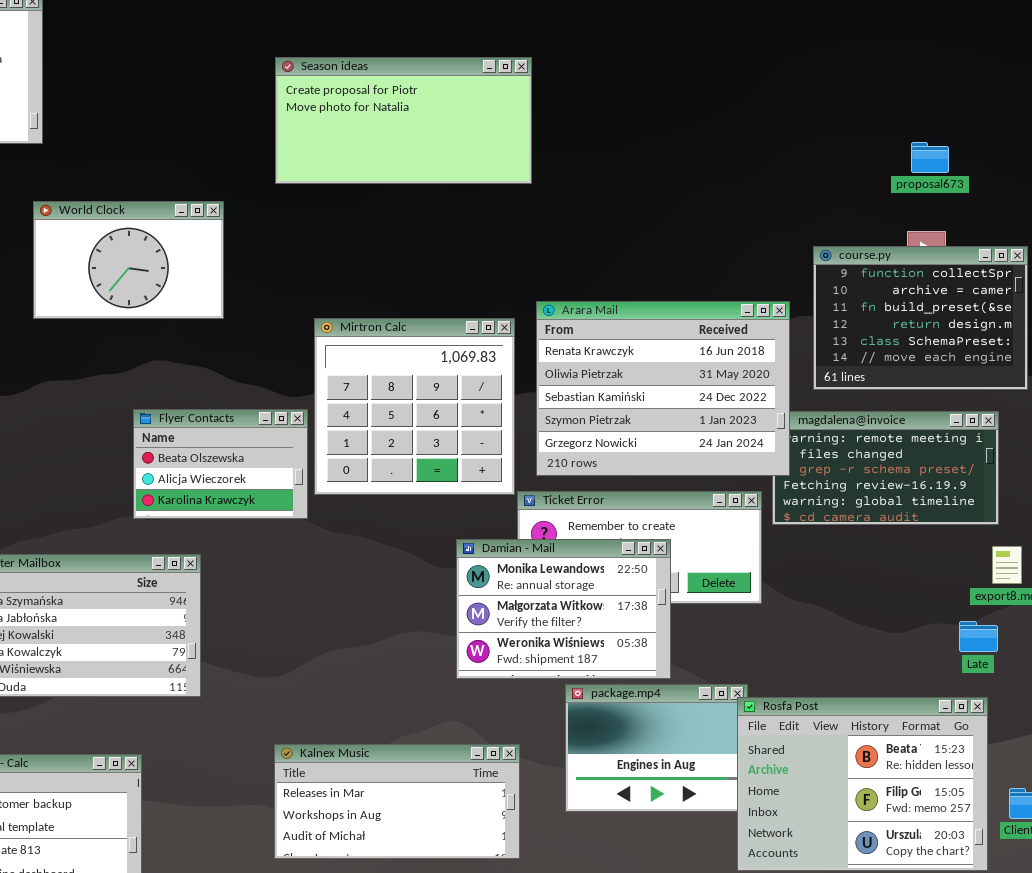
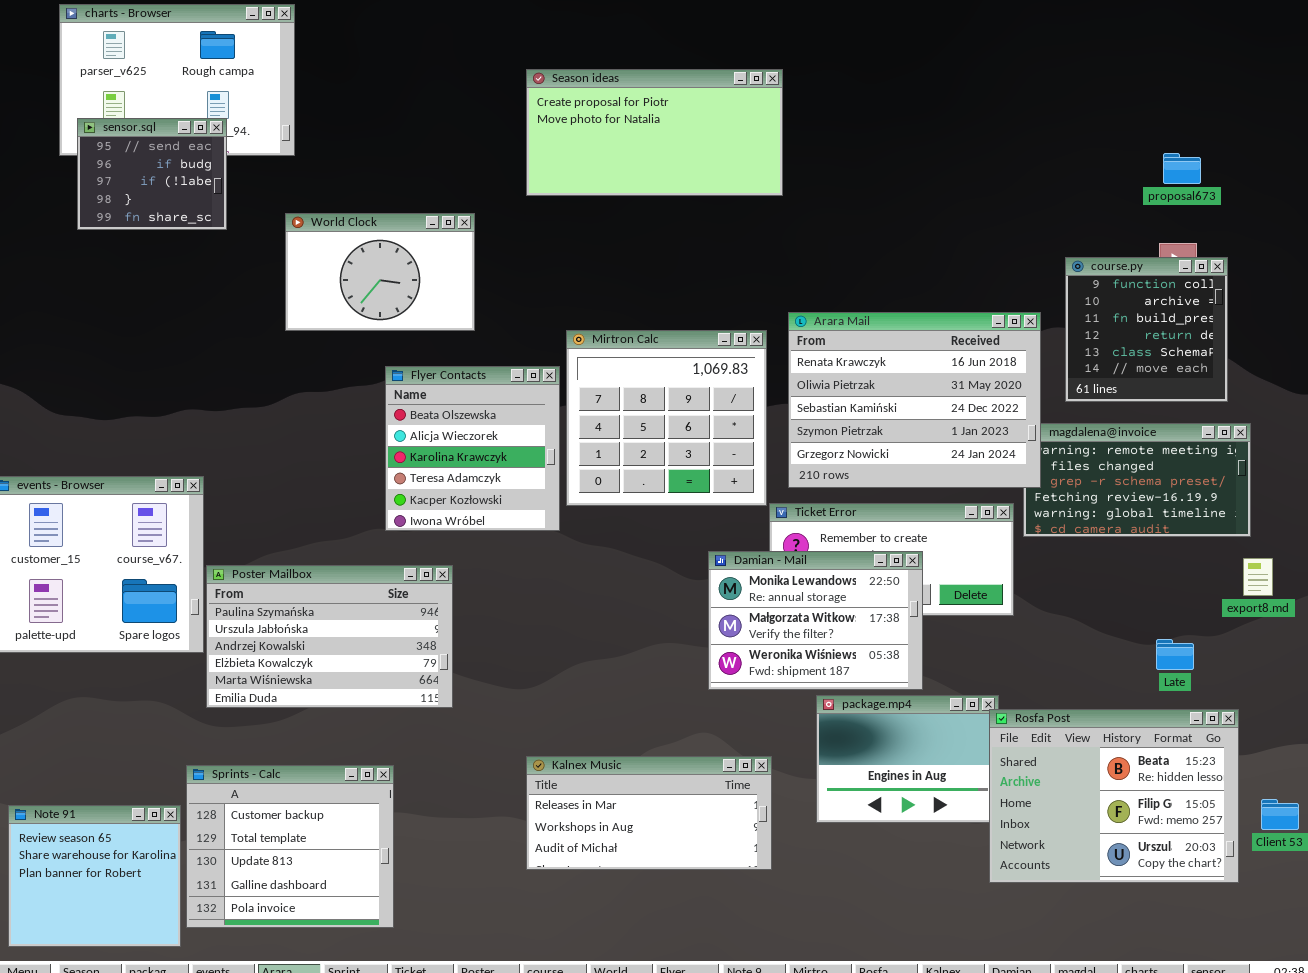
course.py: [813,246,1028,390] -> [1065,257,1228,402], resized
Flyer Contacts: [133,409,308,519] -> [385,366,560,531], resized
Late: [959,621,998,652] -> [1156,639,1194,670], moved

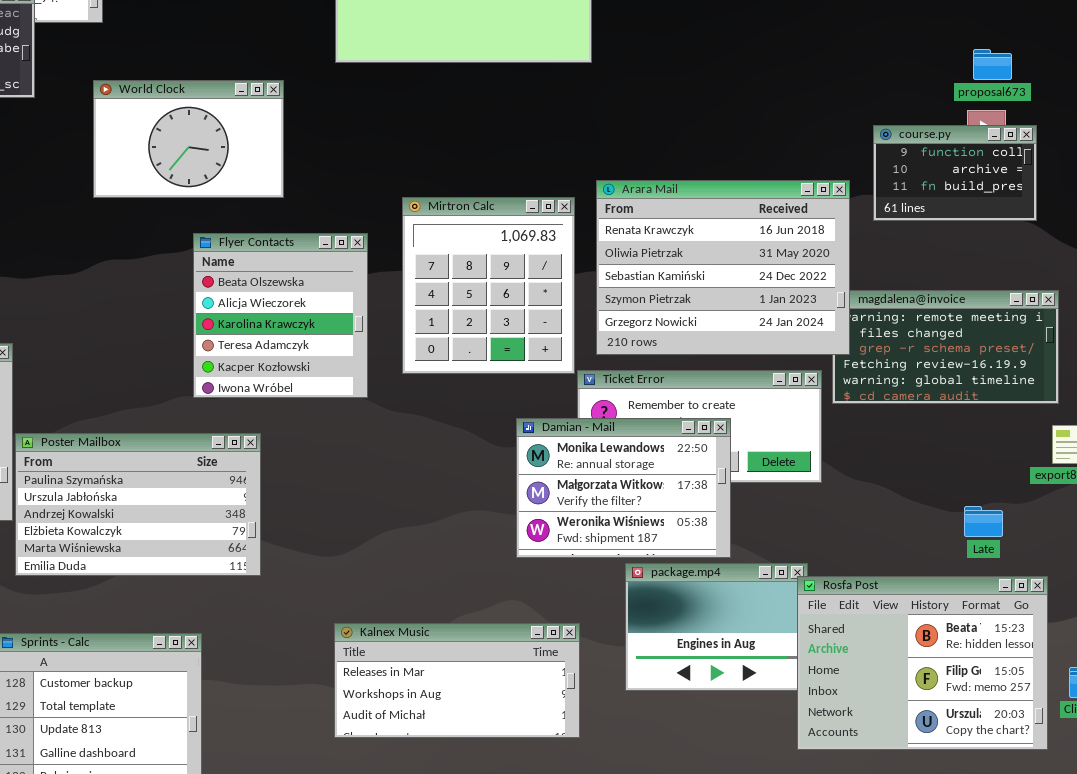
proposal673: [1163,153,1201,184] -> [973,49,1012,80], moved
course.py: [1065,257,1228,402] -> [873,125,1037,221], resized
Mirtron Calc: [566,330,767,506] -> [402,197,575,374], resized

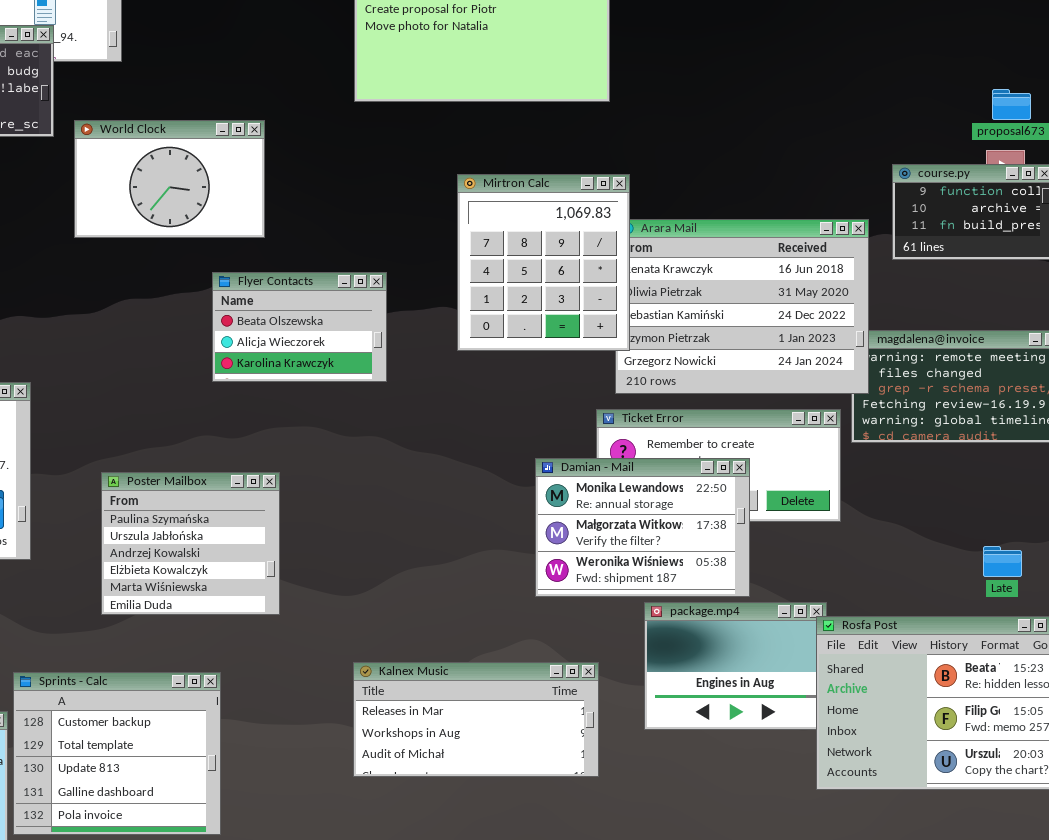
World Clock: [93,80,284,198] -> [74,120,265,238], moved
Mirtron Calc: [402,197,575,374] -> [457,174,630,351], moved
Flyer Contacts: [193,233,368,398] -> [212,272,387,382], resized
Poster Mailbox: [15,433,261,576] -> [101,472,280,615], resized

